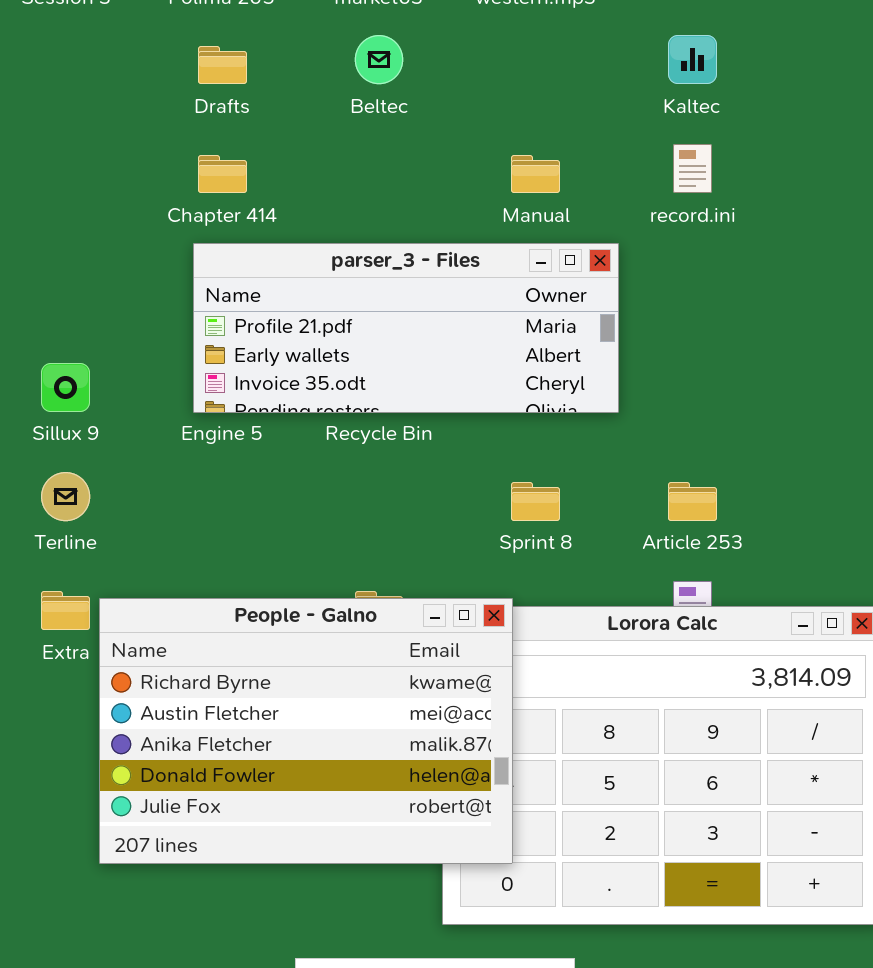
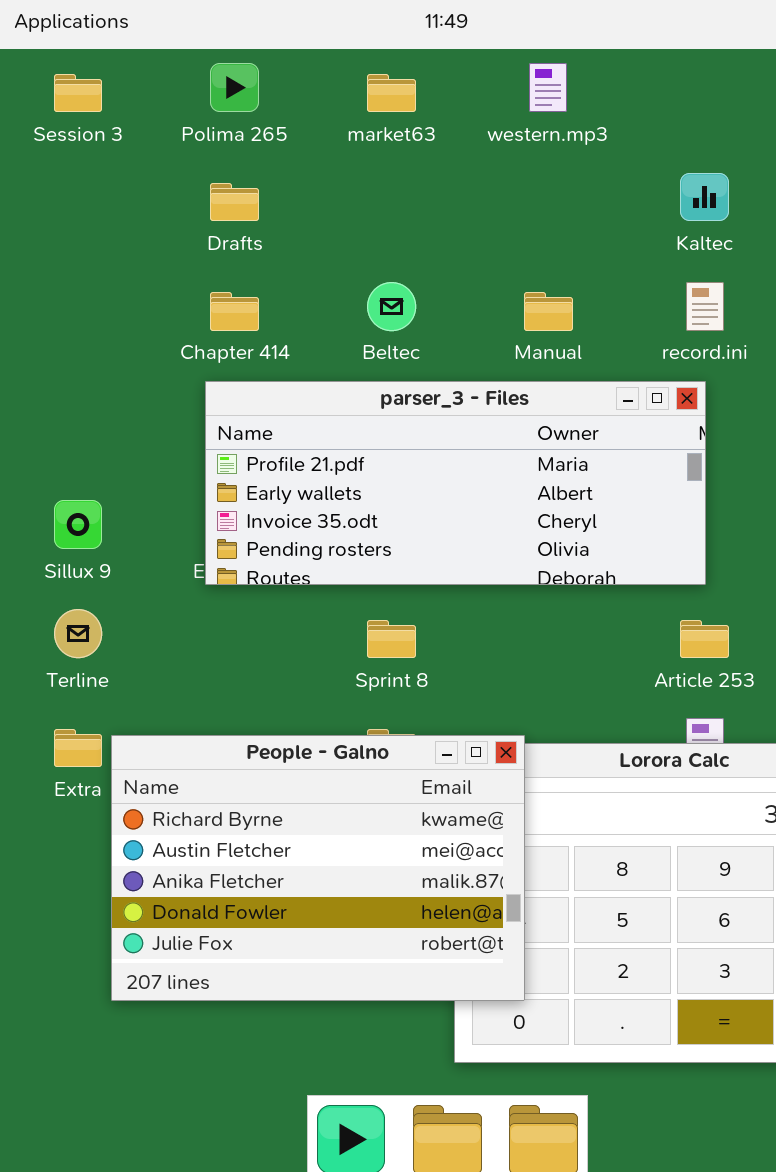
Beltec: [355,35,403,84] -> [367,282,416,331], moved
parser_3 - Files: [193,243,619,413] -> [205,381,706,585], resized
Sprint 8: [511,482,560,521] -> [367,620,416,658], moved

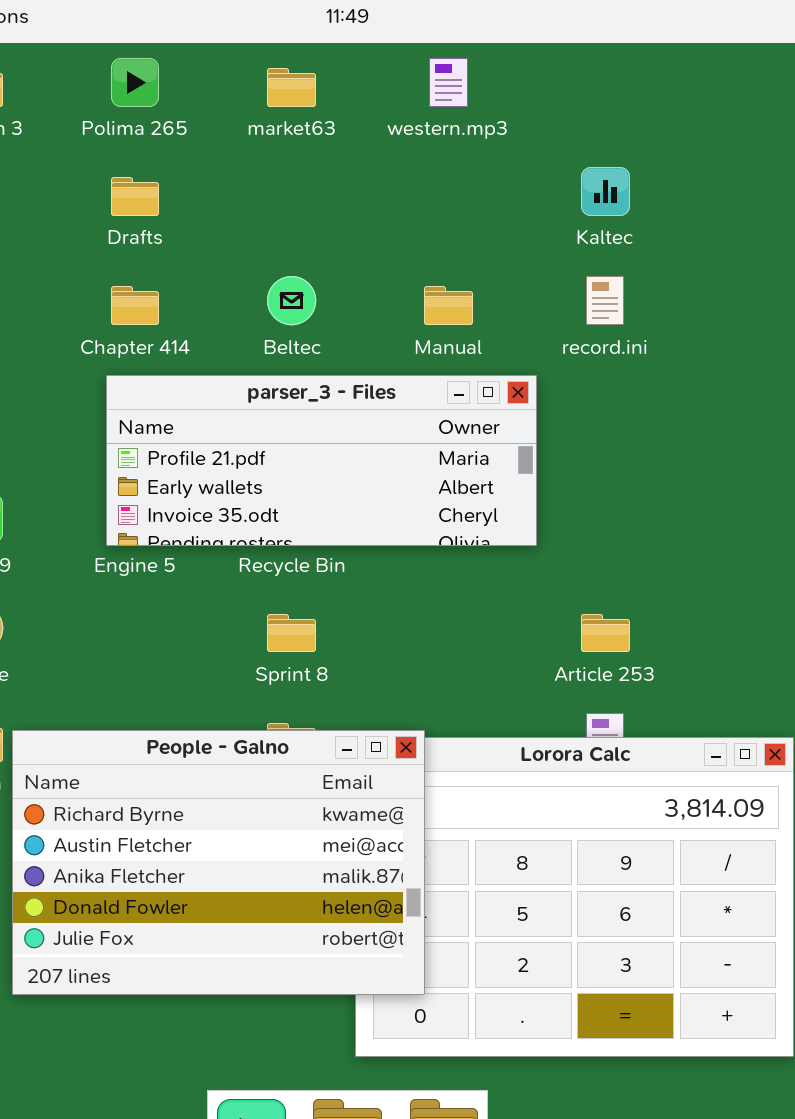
parser_3 - Files: [205,381,706,585] -> [106,375,537,546], resized

